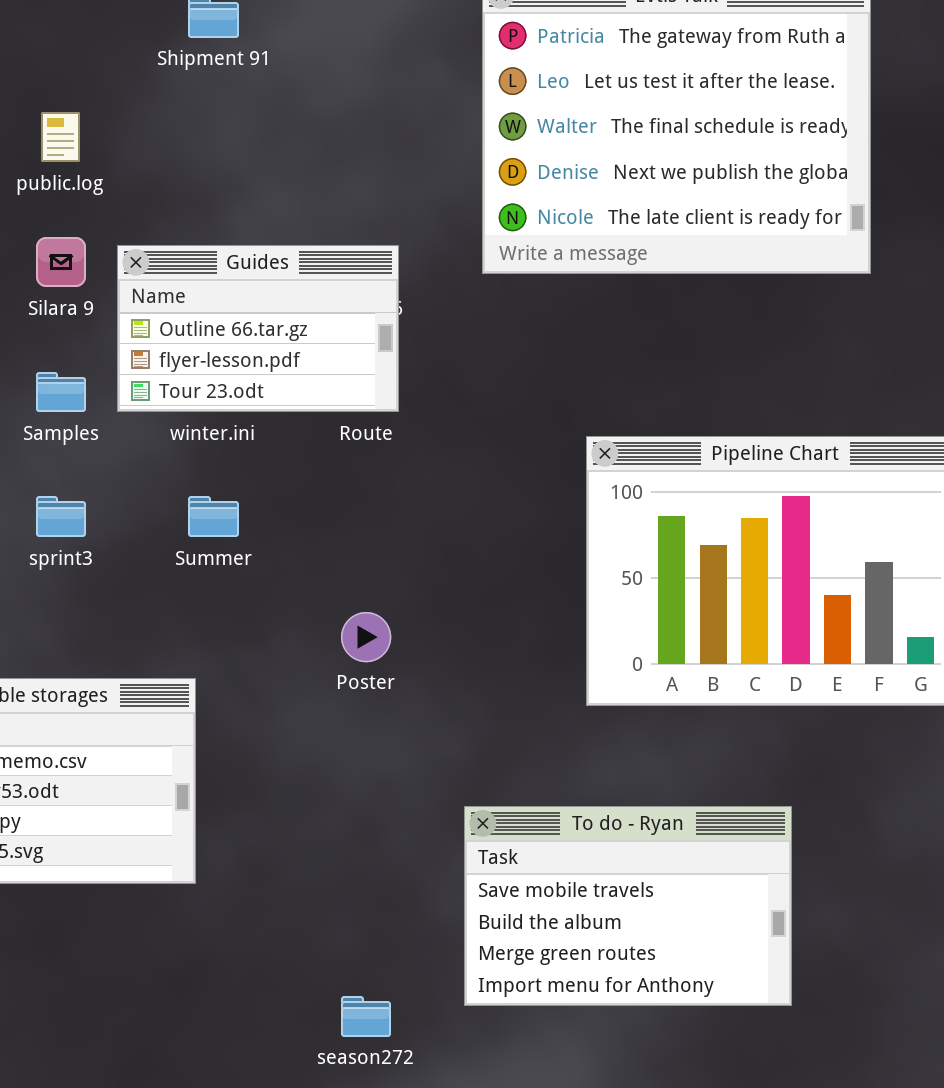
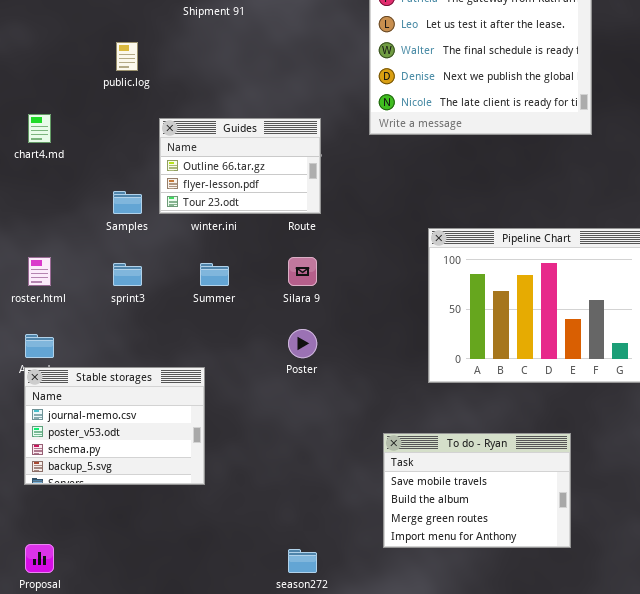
Silara 9: [36,237,86,287] -> [288,257,317,286], moved
To do - Ryan: [464,806,792,1006] -> [383,433,571,548], moved

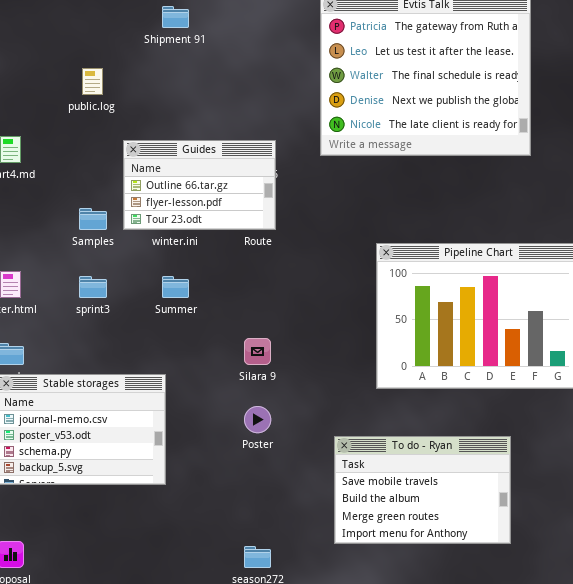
Silara 9: [288,257,317,286] -> [244,338,271,365], moved
Poster: [288,329,317,358] -> [244,406,271,433], moved

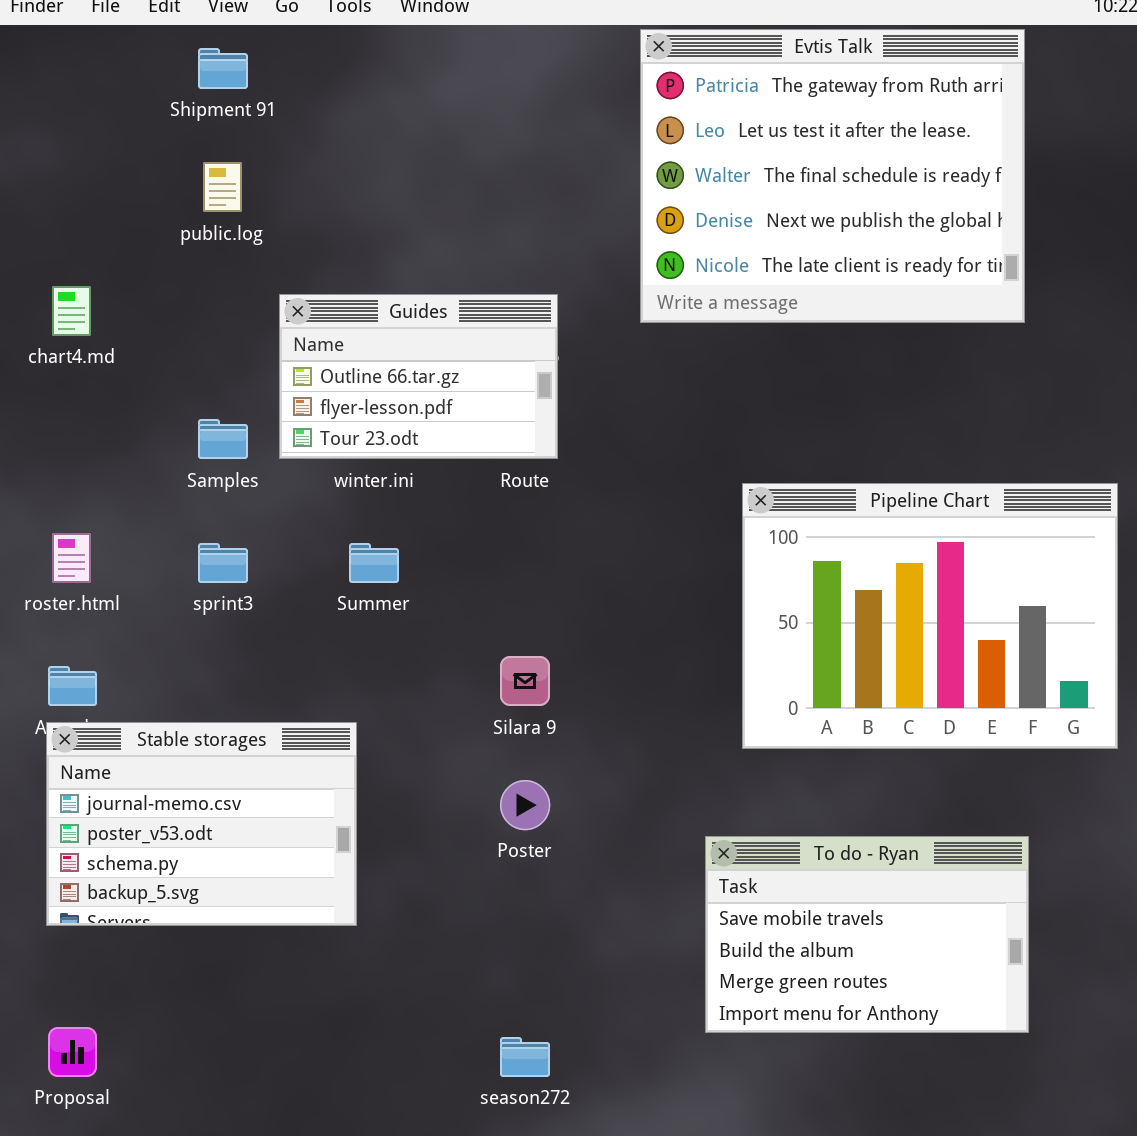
Shipment 91: [162,6,189,28] -> [198,48,248,89], moved
To do - Ryan: [334,436,511,544] -> [705,836,1029,1033], moved

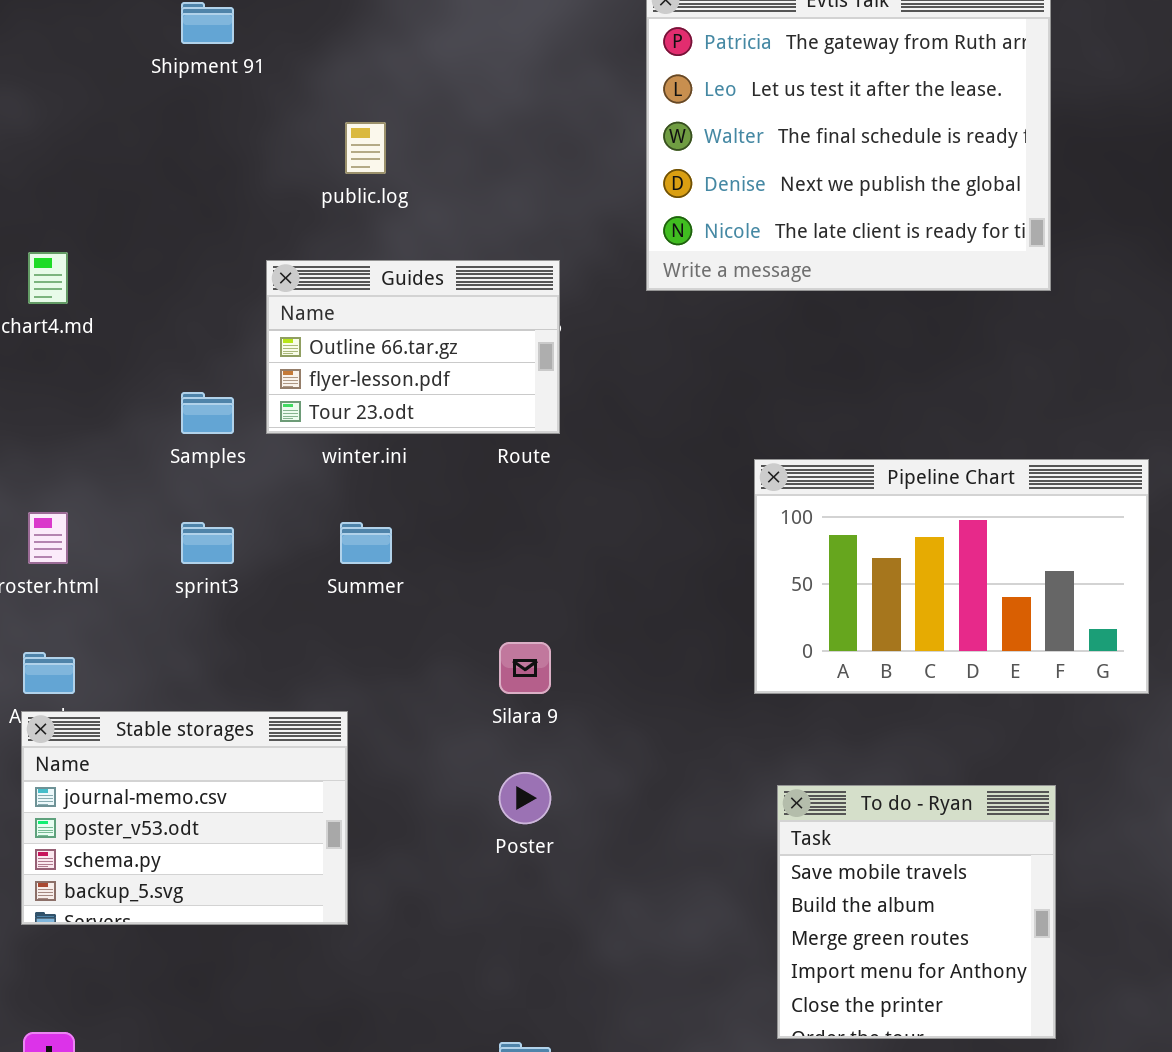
public.log: [203,162,242,212] -> [345,122,386,174], moved
Pipeline Chart: [742,483,1118,749] -> [754,459,1149,694], resized
To do - Ryan: [705,836,1029,1033] -> [777,785,1056,1039], resized

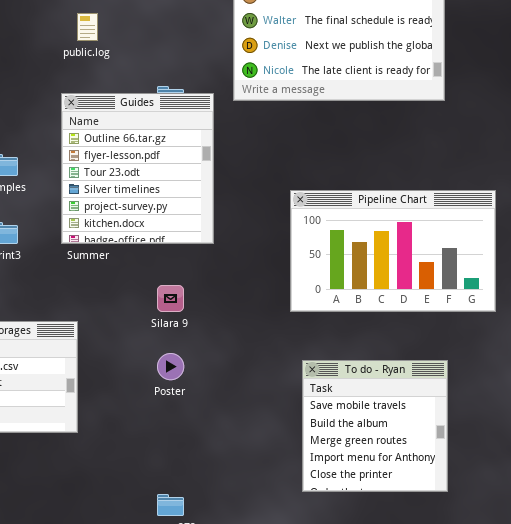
Guides: [266,260,560,434] -> [61,93,214,244], moved, resized

